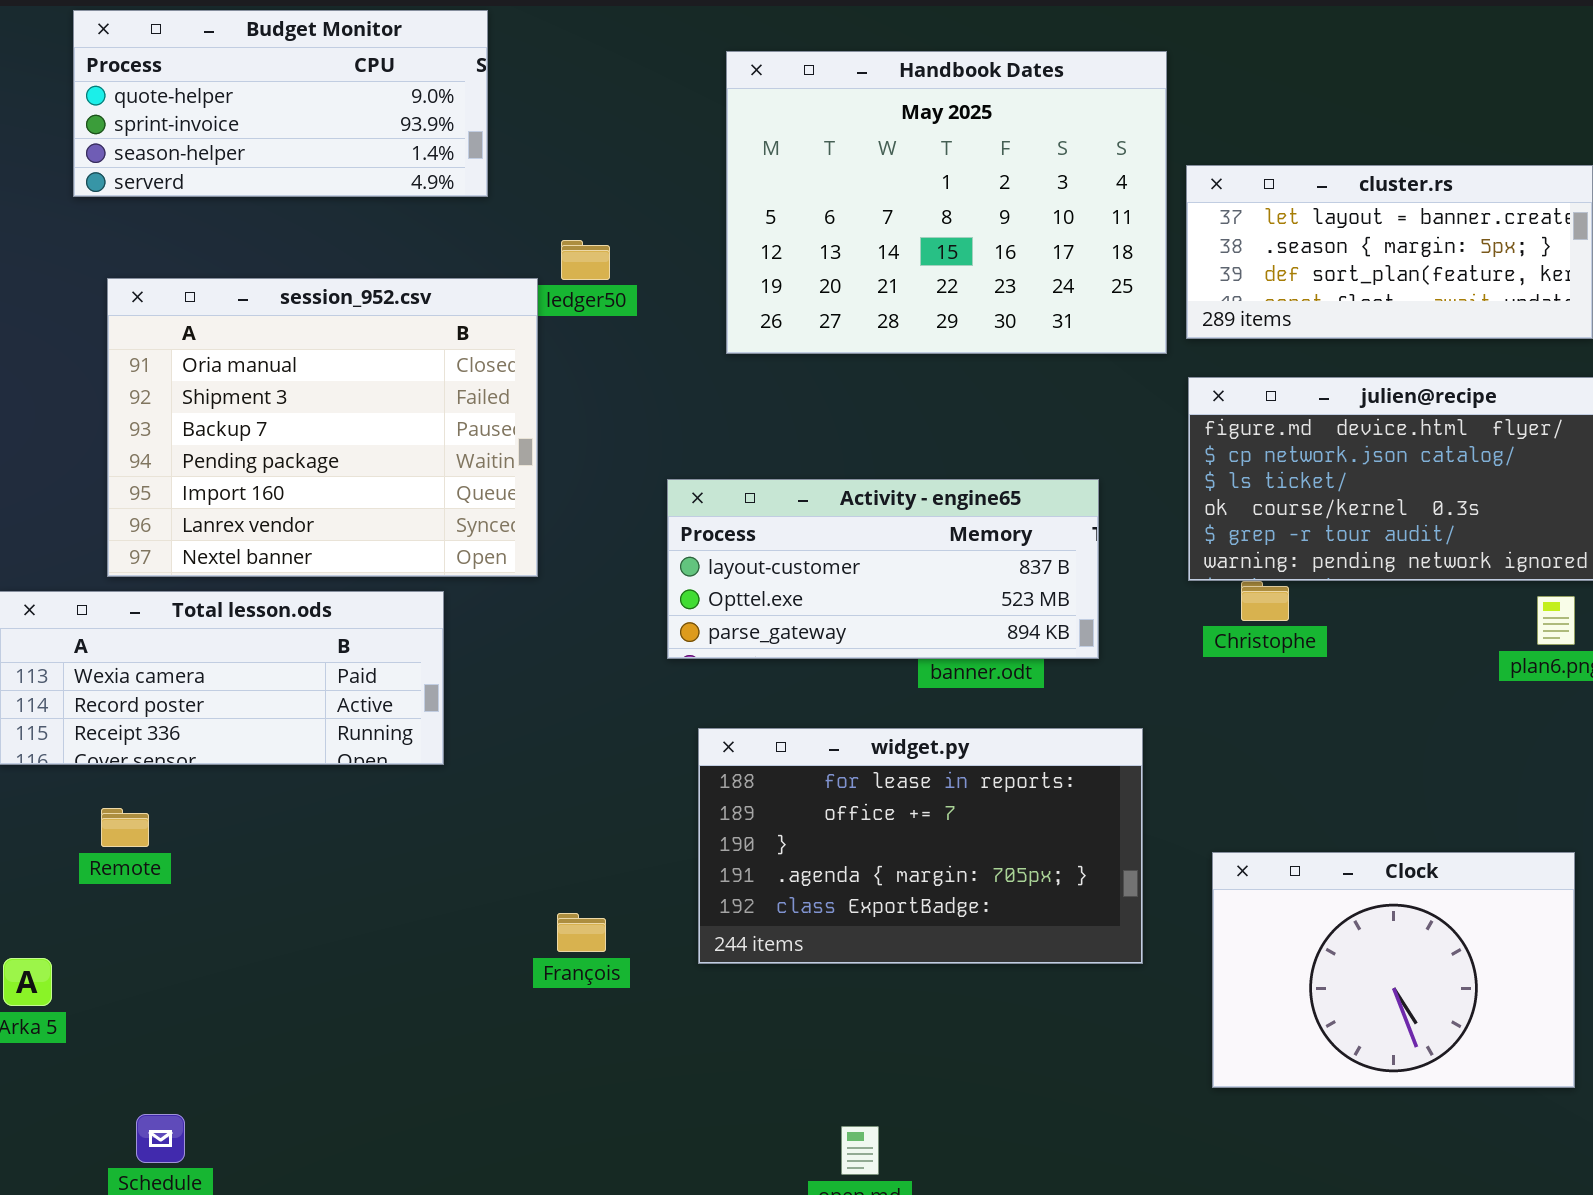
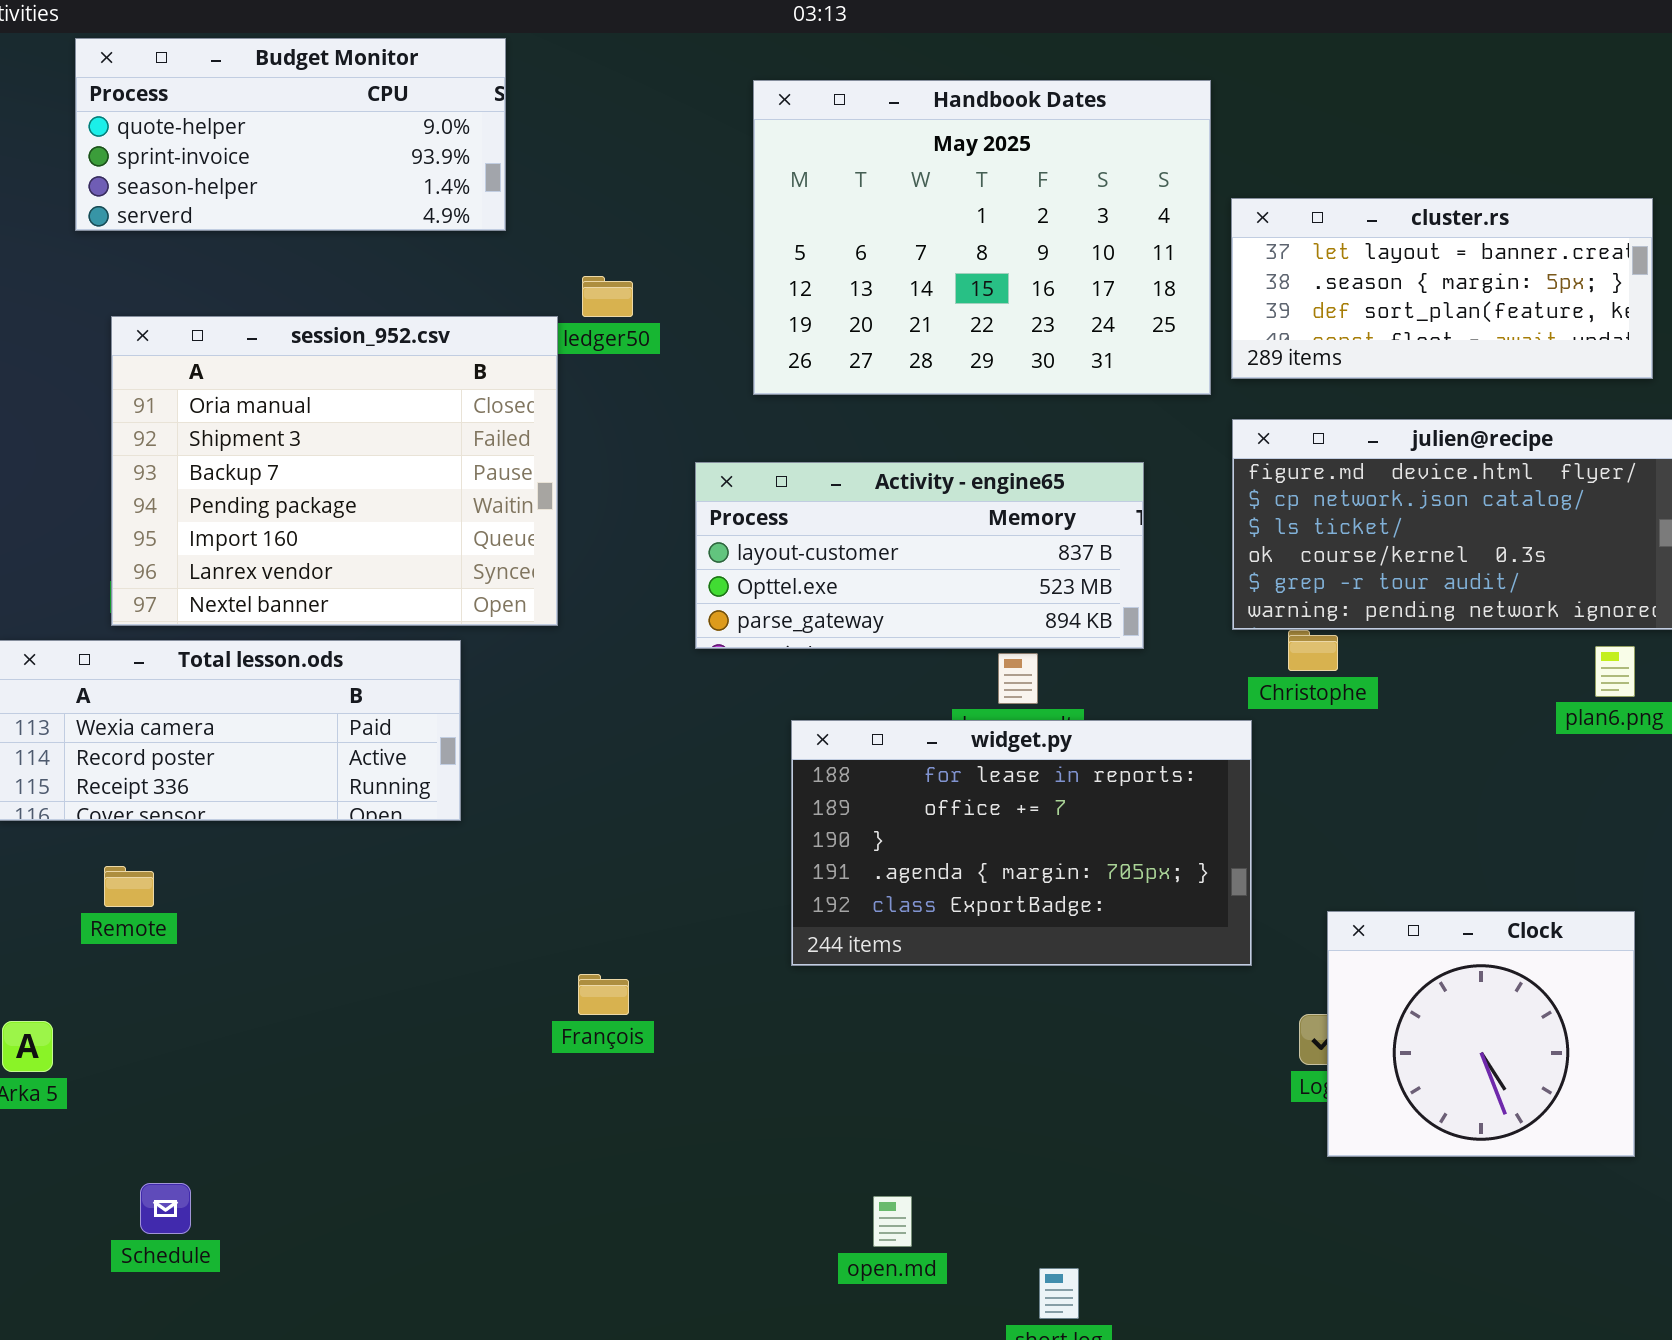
Activity - engine65: [667,479,1099,659] -> [695,462,1144,649], moved
widget.py: [698,728,1143,964] -> [791,720,1252,966], moved
Clock: [1212,852,1575,1088] -> [1327,911,1635,1157], resized

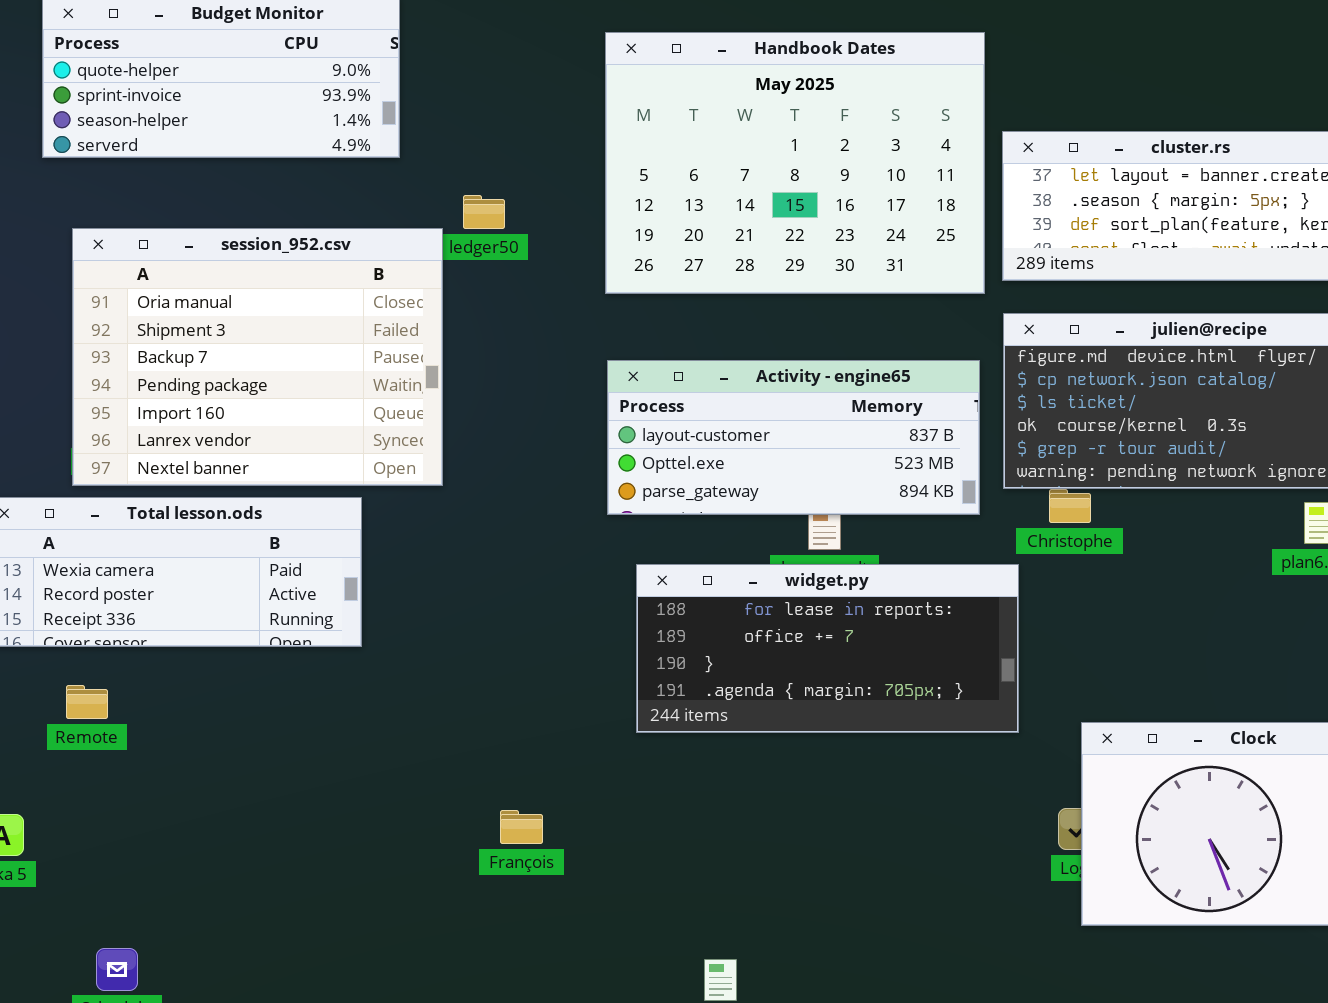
Activity - engine65: [695,462,1144,649] -> [607,360,980,515], moved
widget.py: [791,720,1252,966] -> [636,564,1019,733], resized
François: [578,974,629,1015] -> [500,810,543,844], moved

